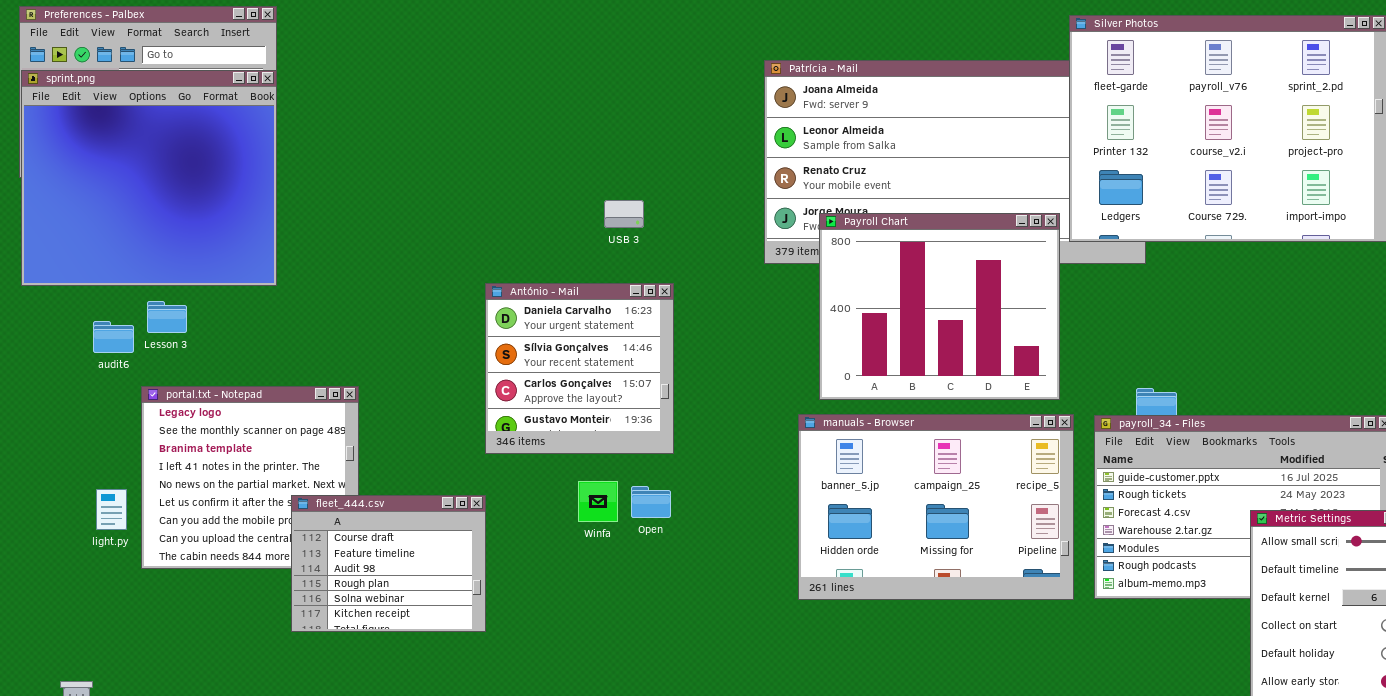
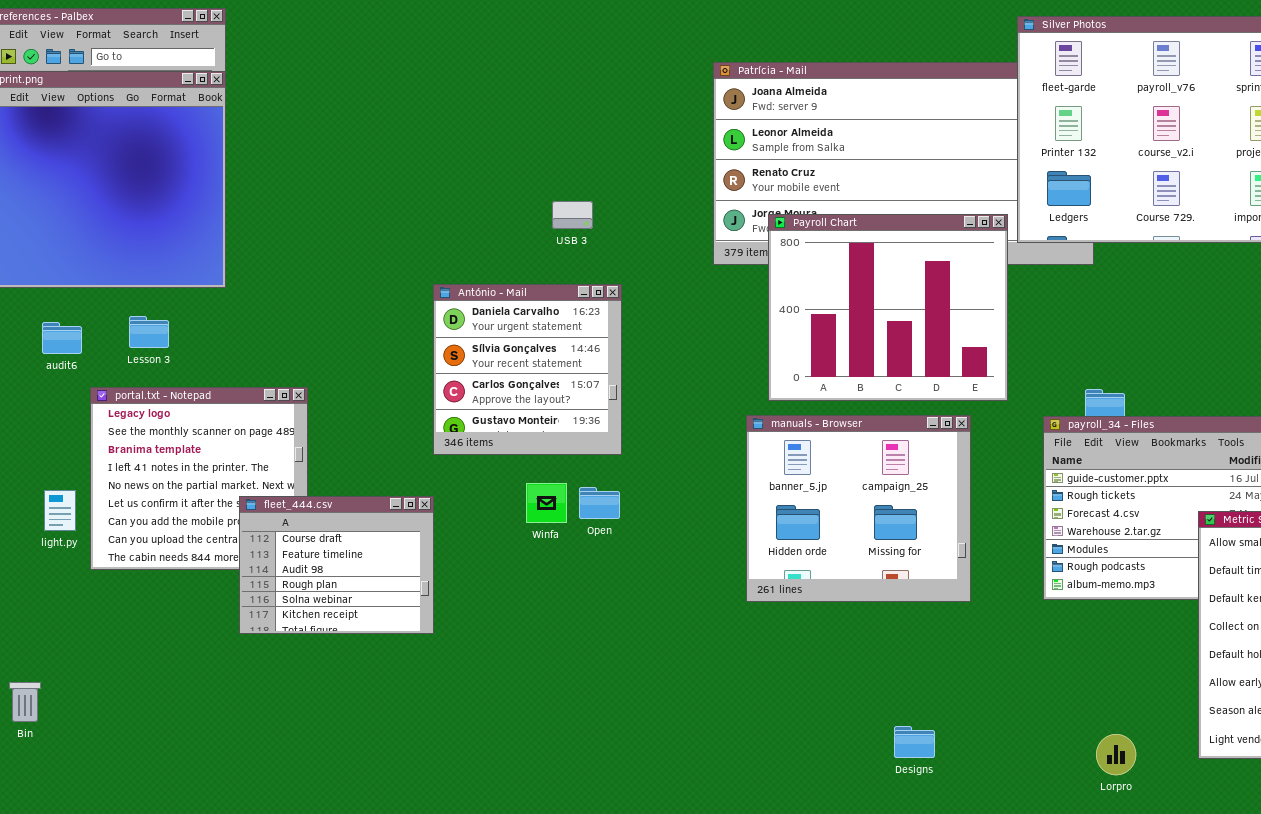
Lesson 3: [147,301,187,333] -> [129,316,169,348], moved
manuals - Browser: [798,414,1074,600] -> [746,415,971,602], resized

